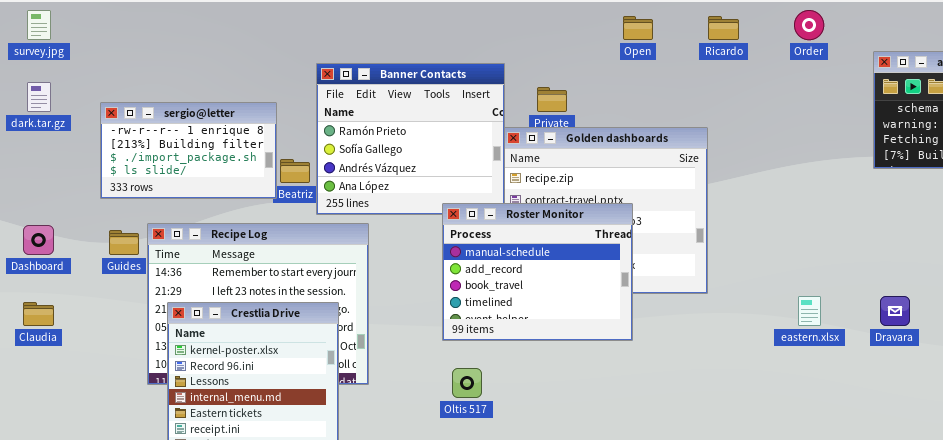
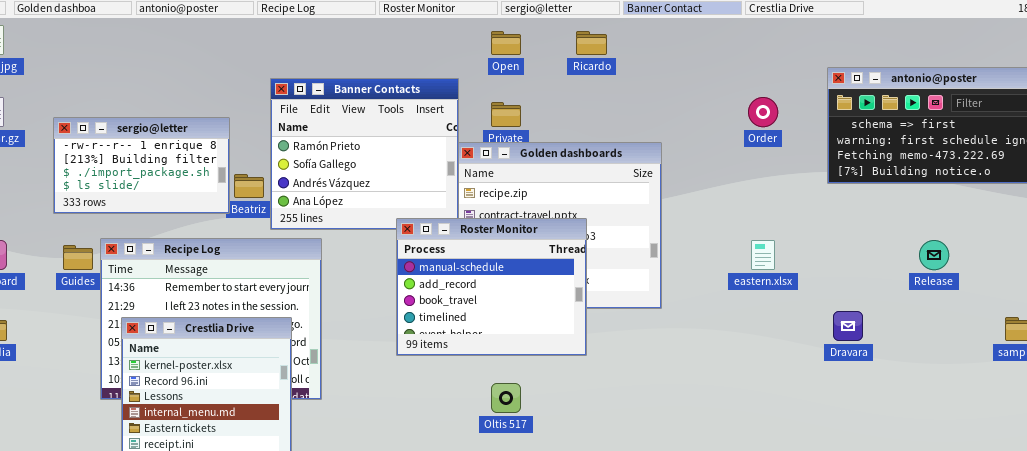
Order: [794,10,824,40] -> [748,97,778,127], moved
Open: [623,16,653,40] -> [491,31,521,55], moved
Ricardo: [708,16,739,40] -> [576,31,607,55], moved
eastern.xlsx: [798,296,821,326] -> [751,240,775,270], moved
Oltis 517: [452,368,482,398] -> [491,383,521,413], moved

